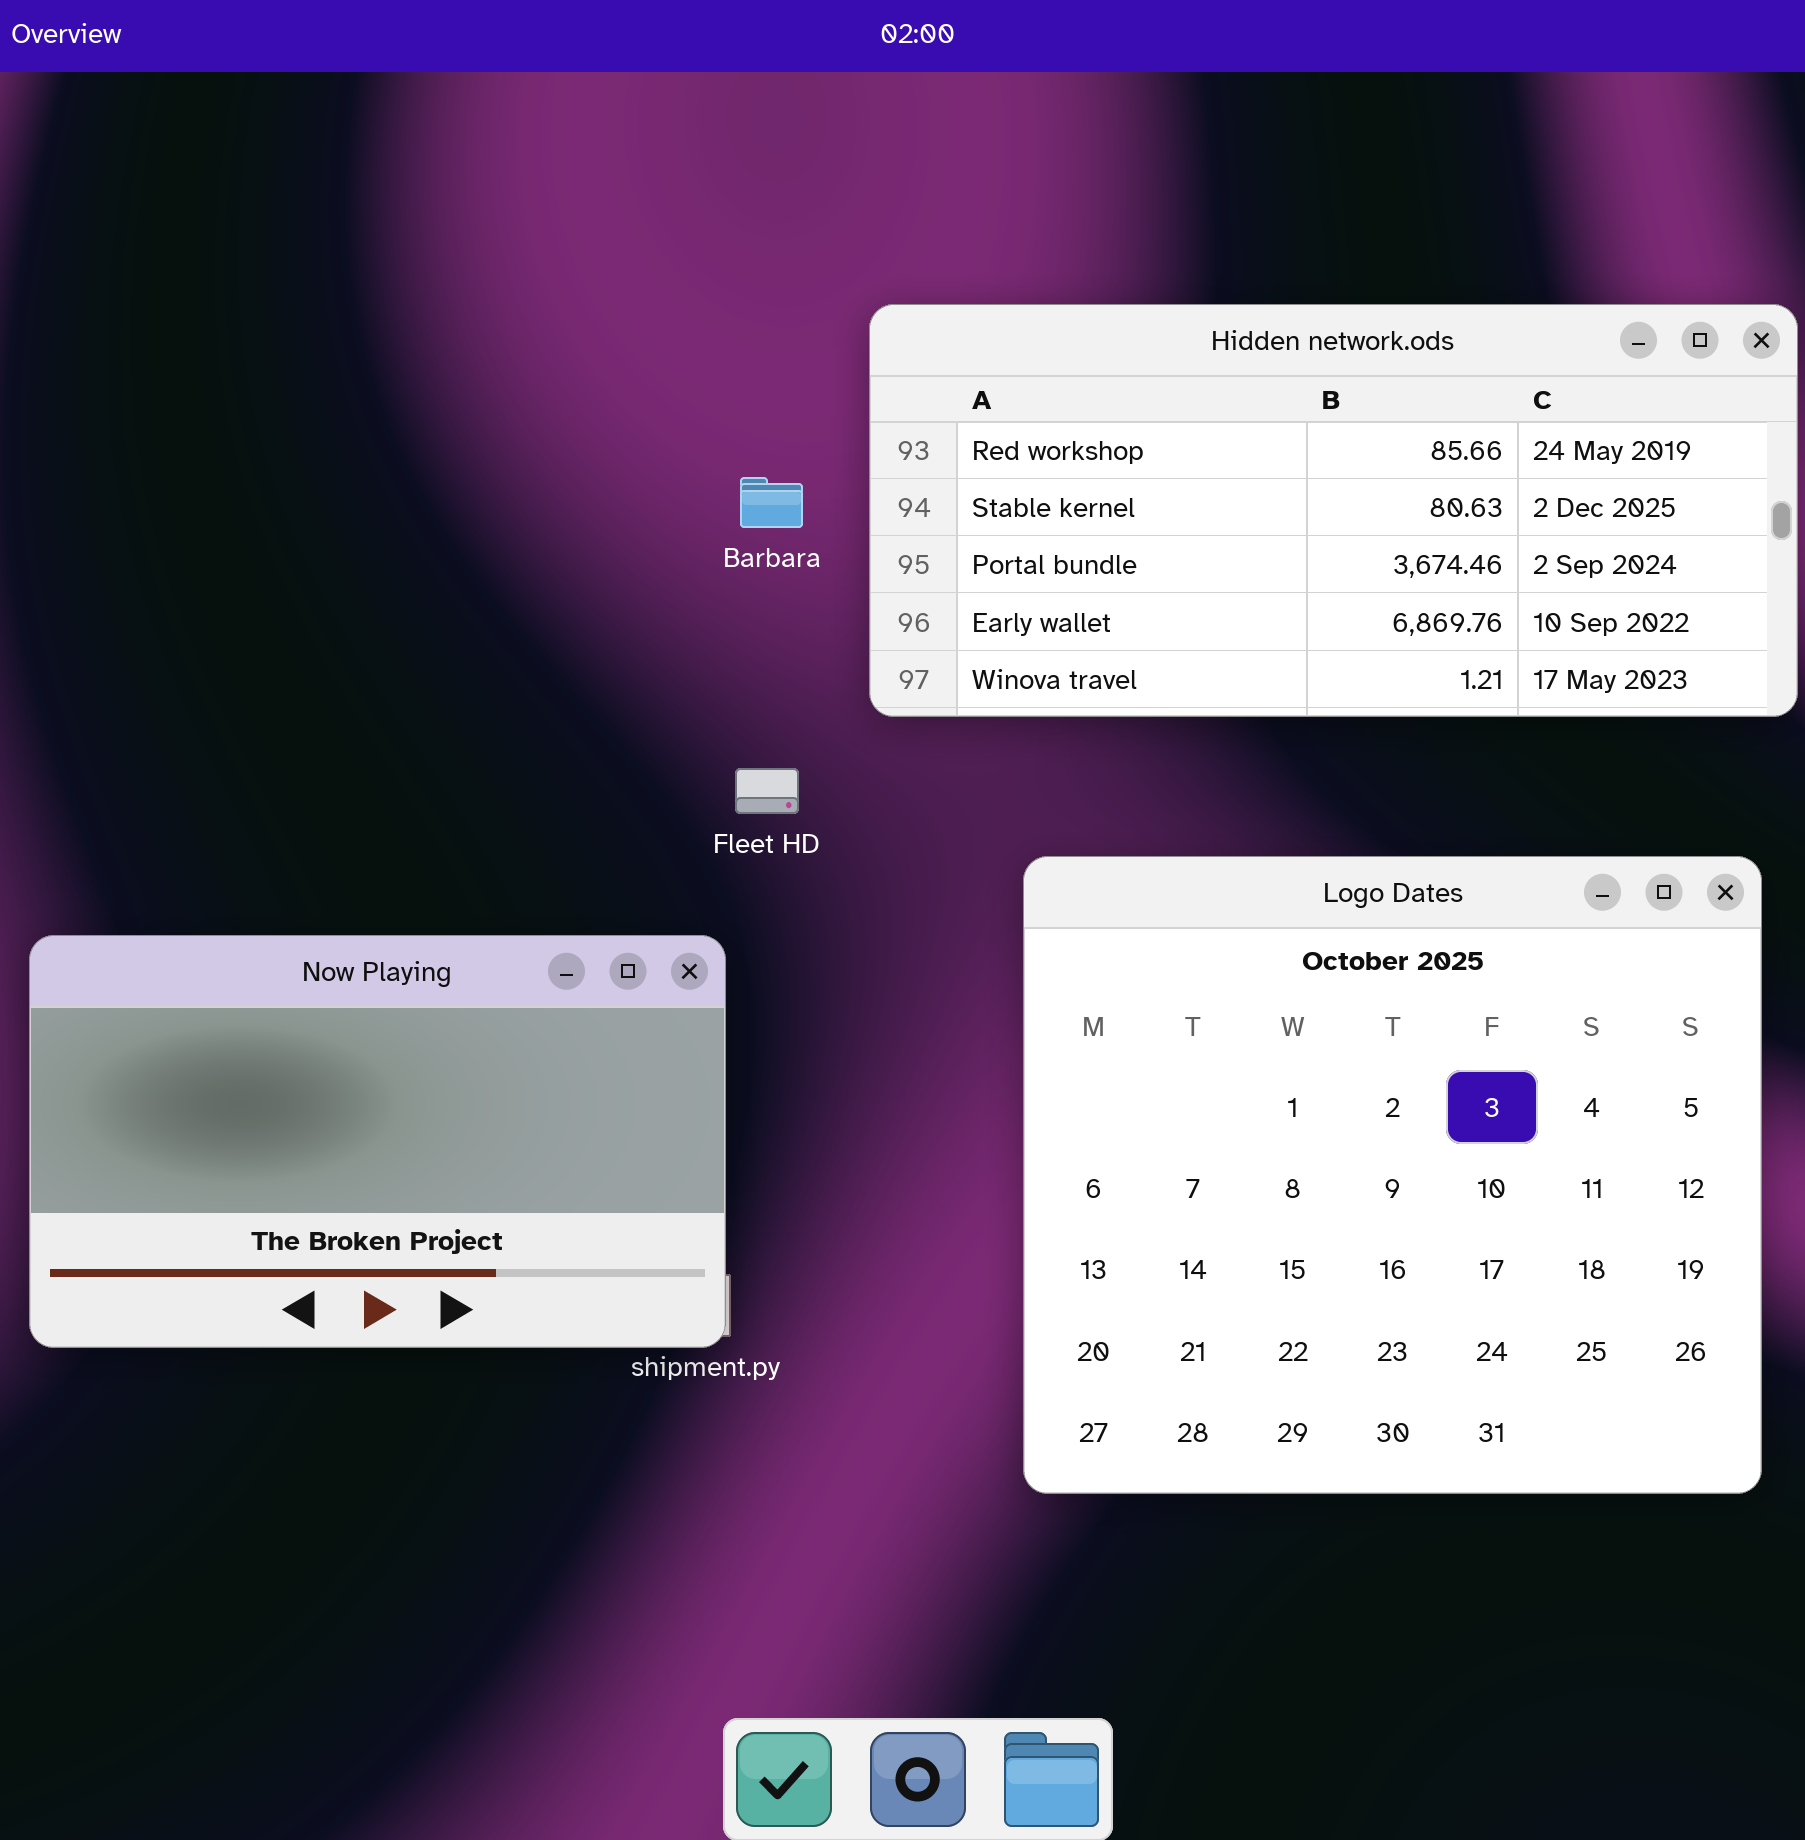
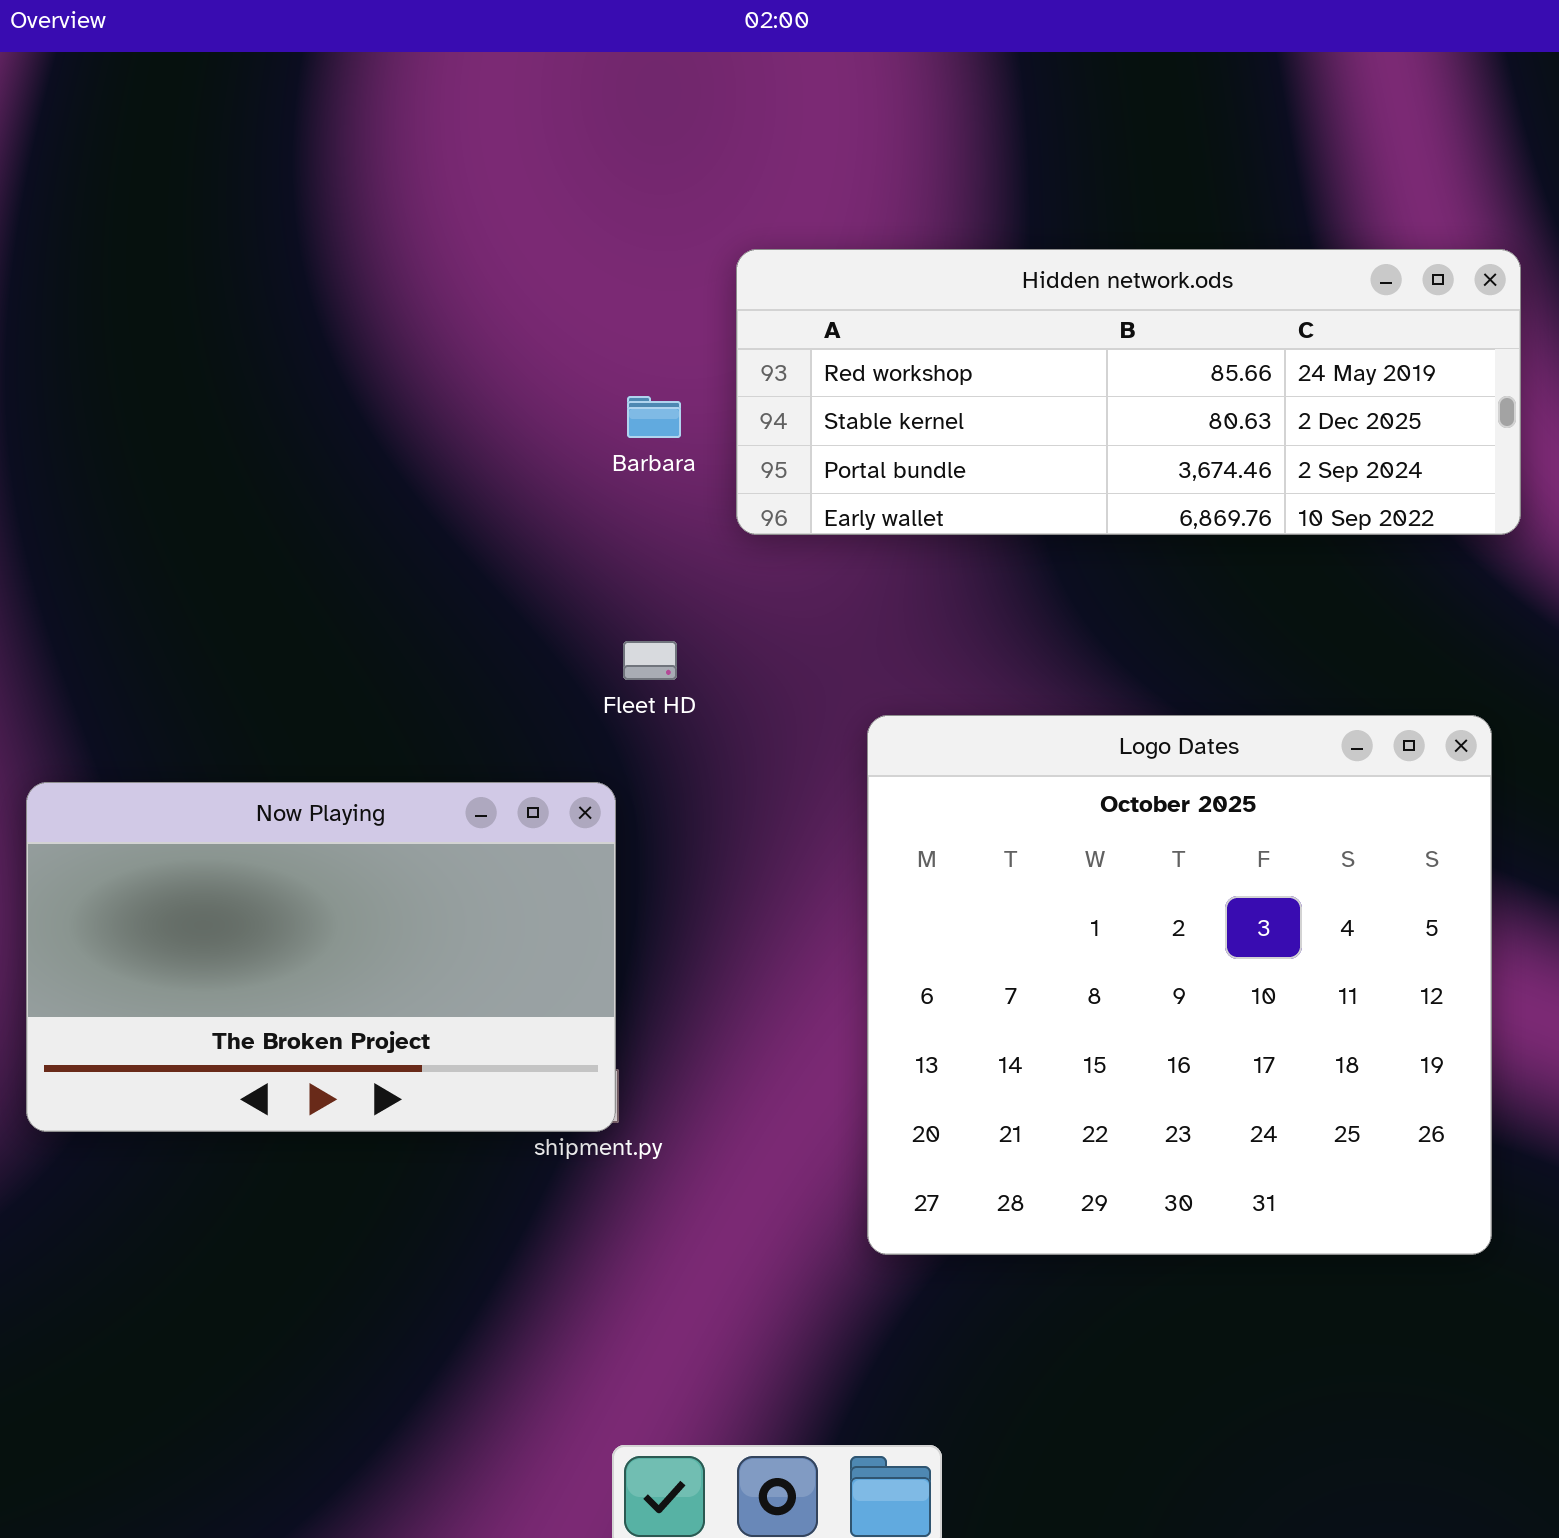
Hidden network.ods: [869,304,1798,717] -> [736,249,1521,535], resized

